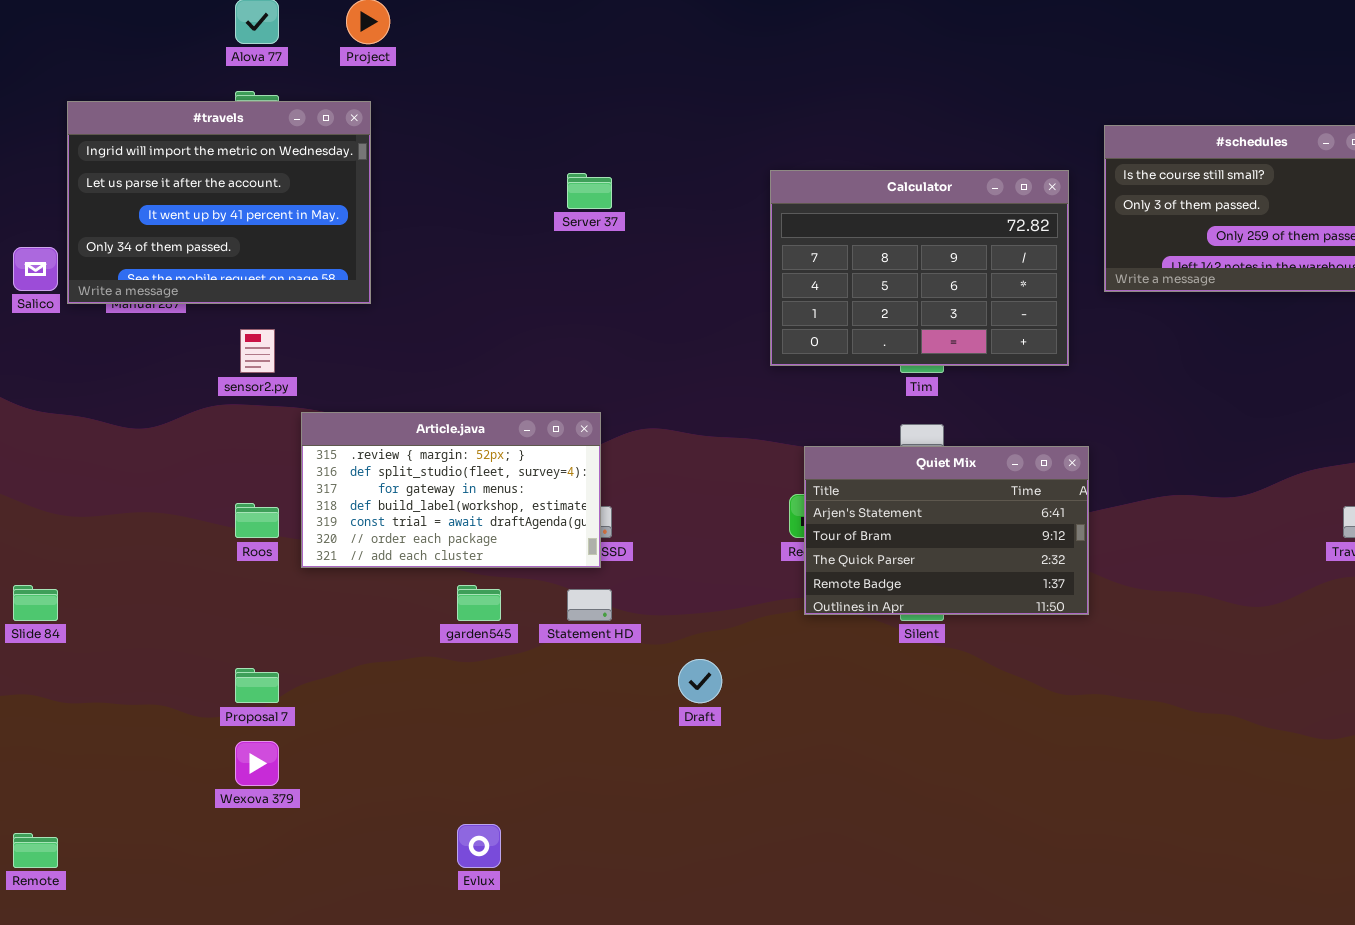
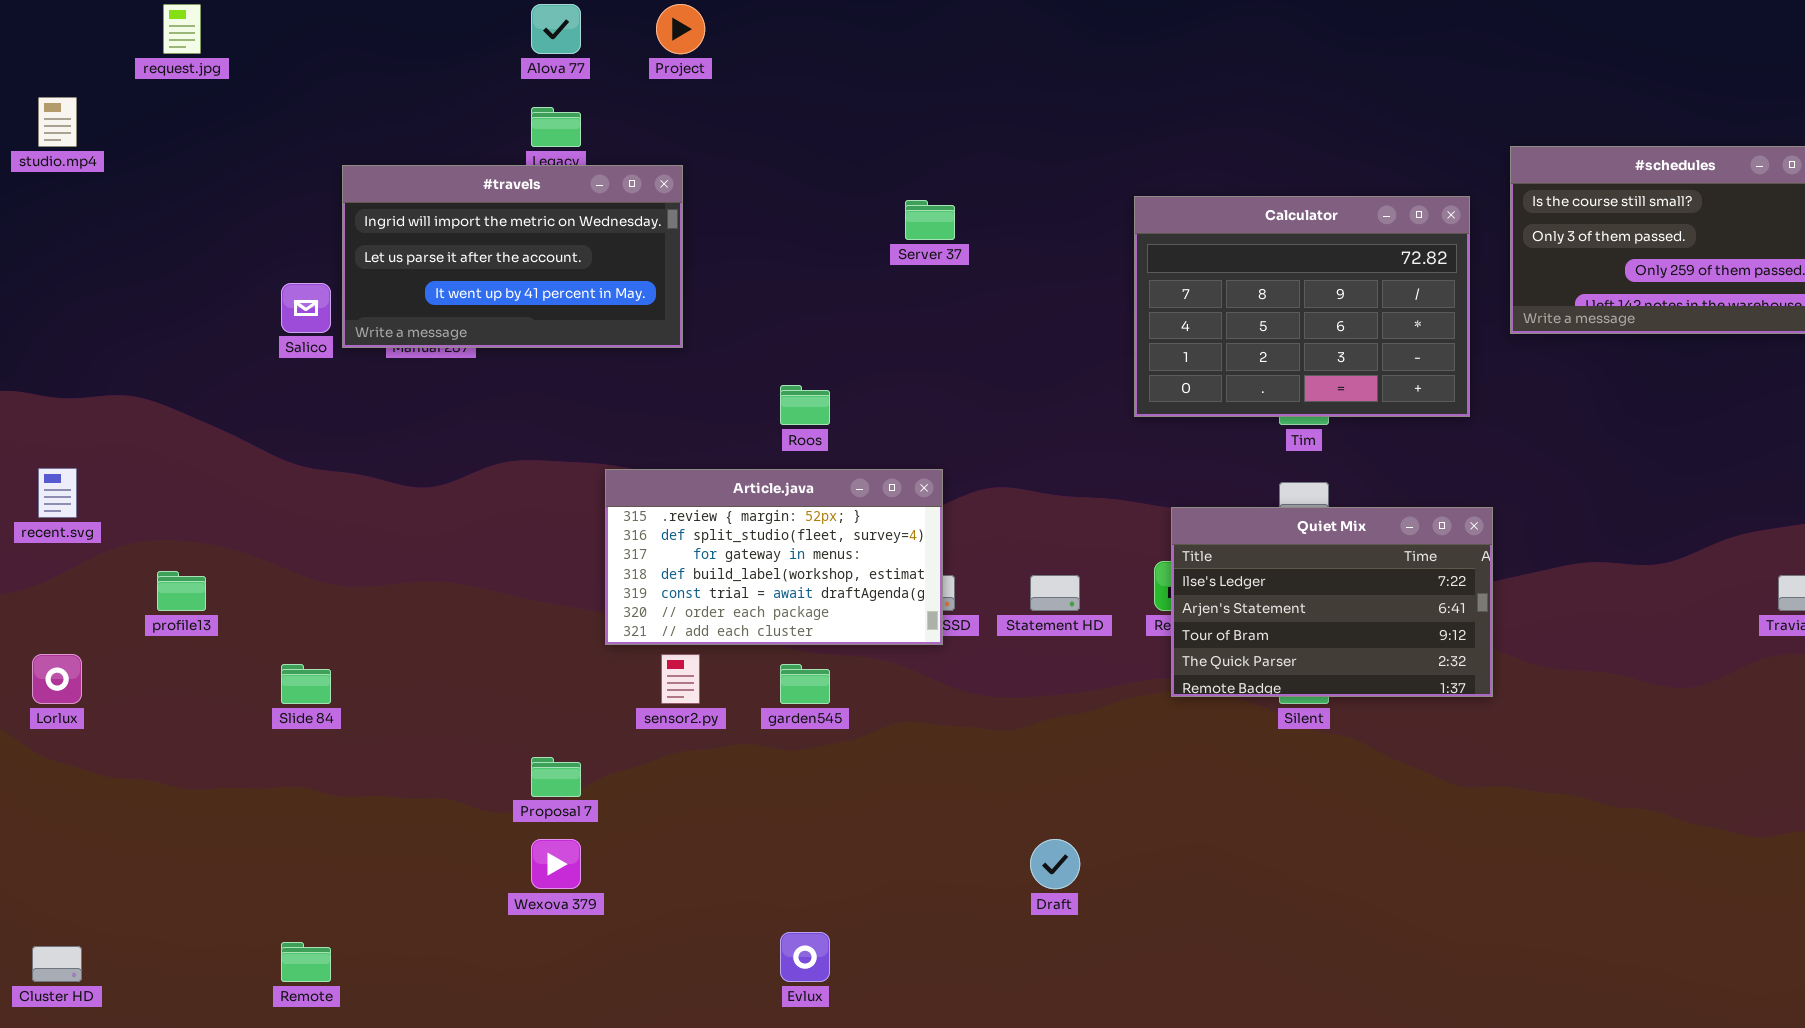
#travels: [67,101,371,304] -> [342,165,683,348], resized
sensor2.py: [240,329,275,373] -> [661,654,700,704], moved
Quiet Mix: [804,446,1089,615] -> [1171,507,1493,697], scrolled up 1 row
Roos: [235,503,279,538] -> [780,385,830,425], moved
Statement HD: [567,589,612,621] -> [1030,575,1080,611], moved
Draft: [678,659,722,703] -> [1030,839,1080,889], moved

